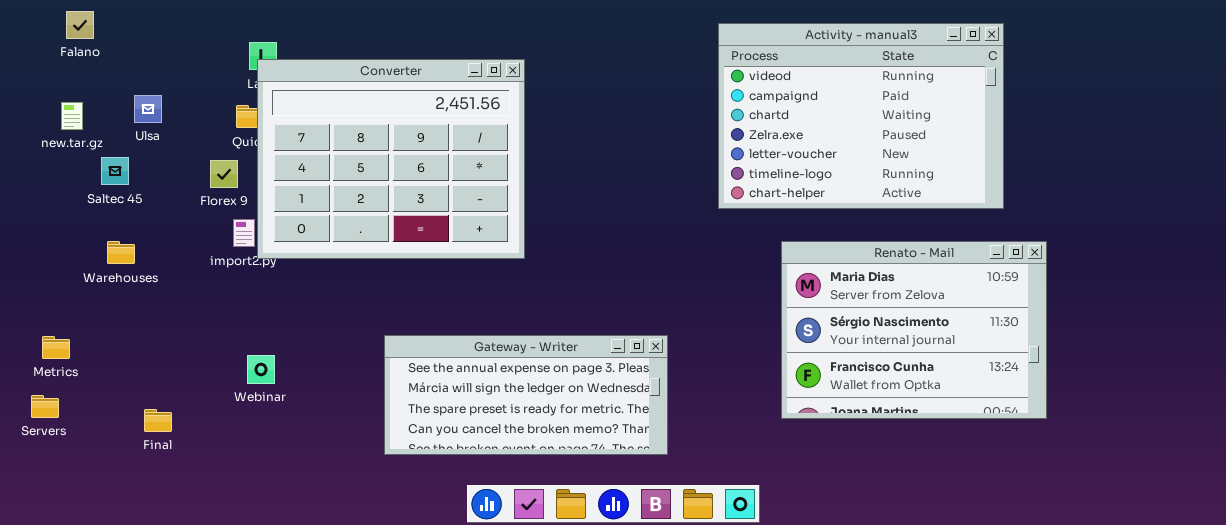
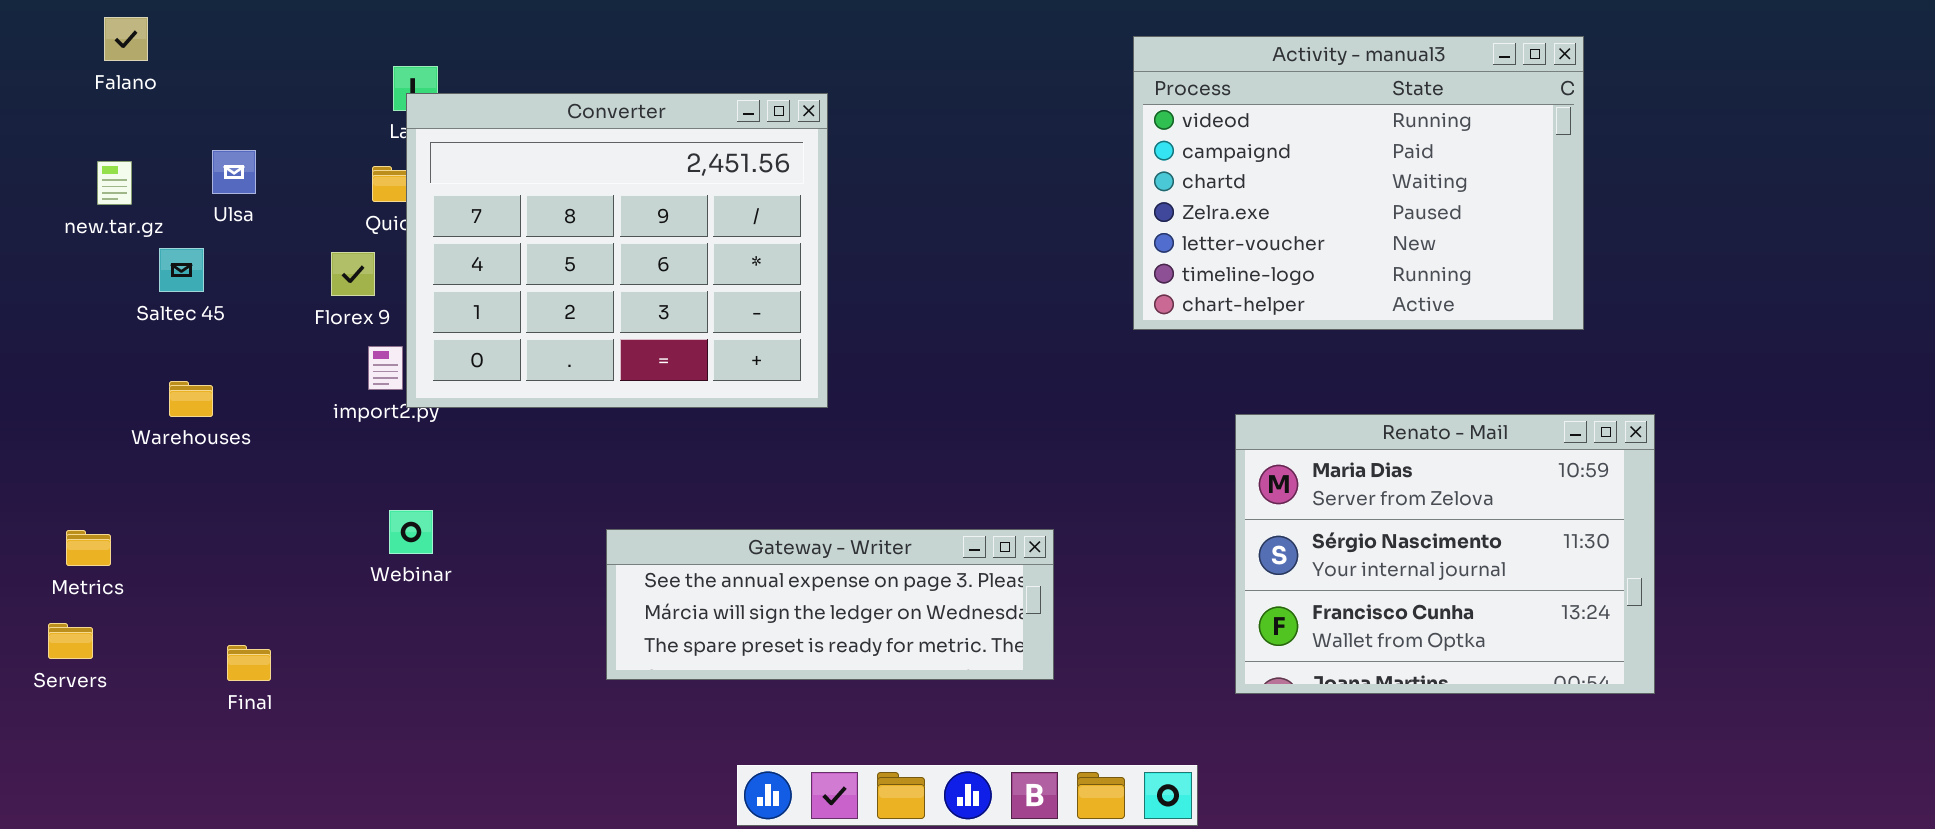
Renato - Mail: [781,241,1047,419] -> [1235,414,1655,694], moved
Gateway - Writer: [384,335,668,455] -> [606,529,1054,680], resized
Webinar: [247,355,275,384] -> [389,510,433,554], moved

